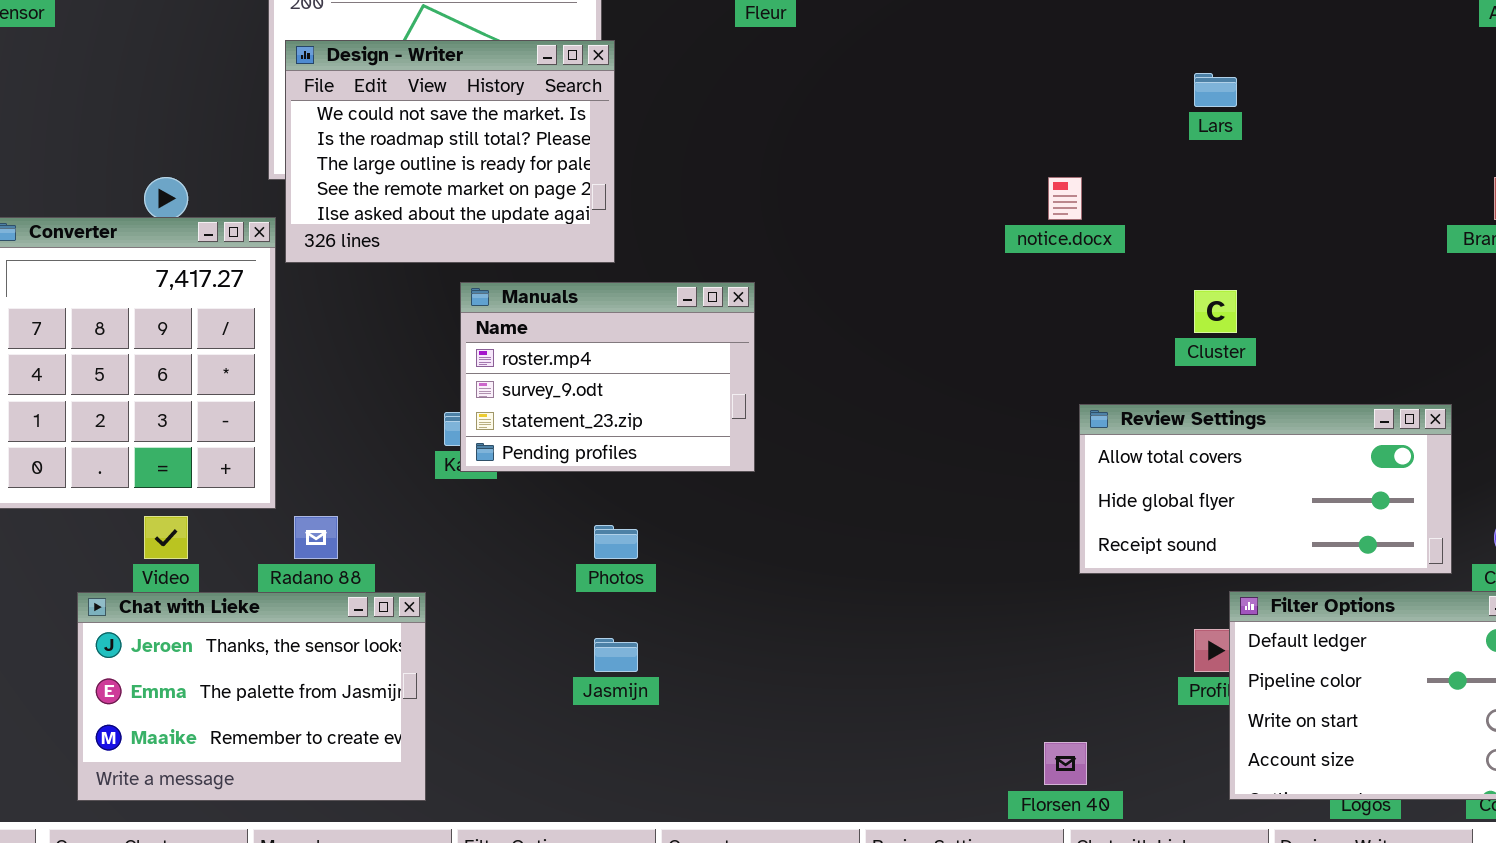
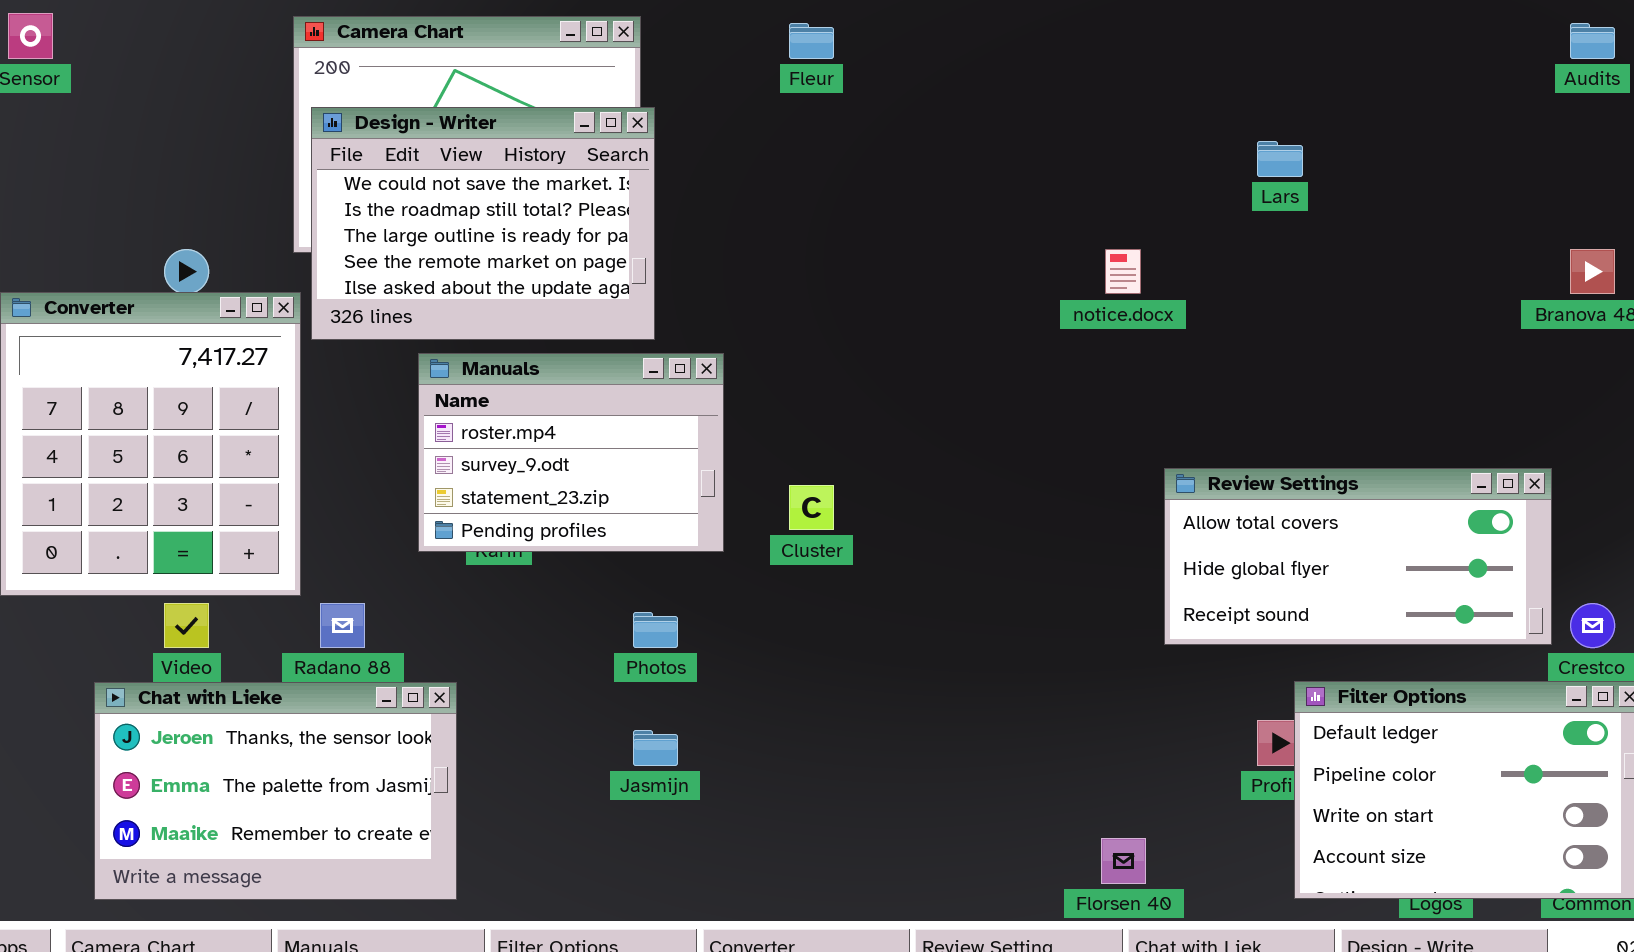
Manuals: [460,282,755,472] -> [418,353,724,552], moved
Cluster: [1194,290,1237,333] -> [789,485,834,530], moved
Review Settings: [1079,404,1452,574] -> [1164,468,1552,645], moved

